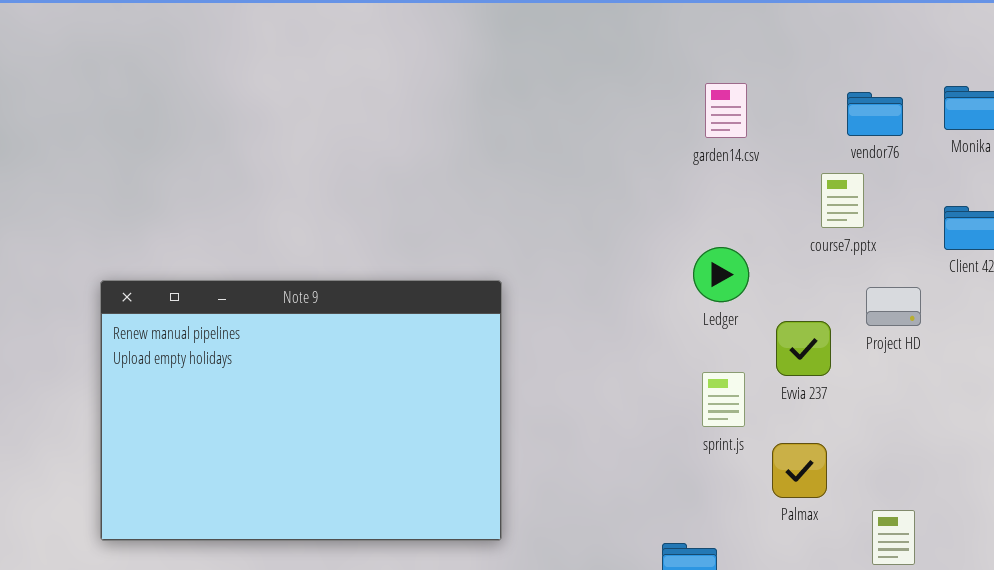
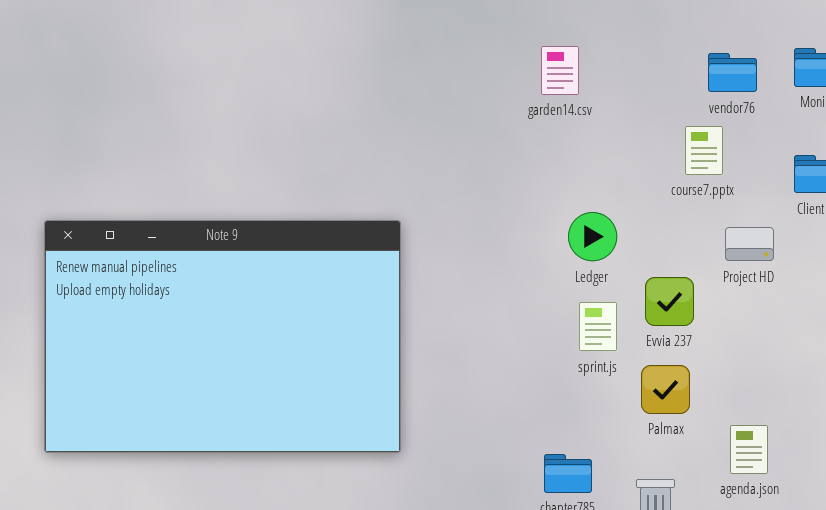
garden14.csv: [705,83,747,138] -> [541,46,579,95], moved
Ledger: [693,247,749,302] -> [568,212,617,261], moved
Evvia 237: [776,321,831,376] -> [645,277,694,326], moved

